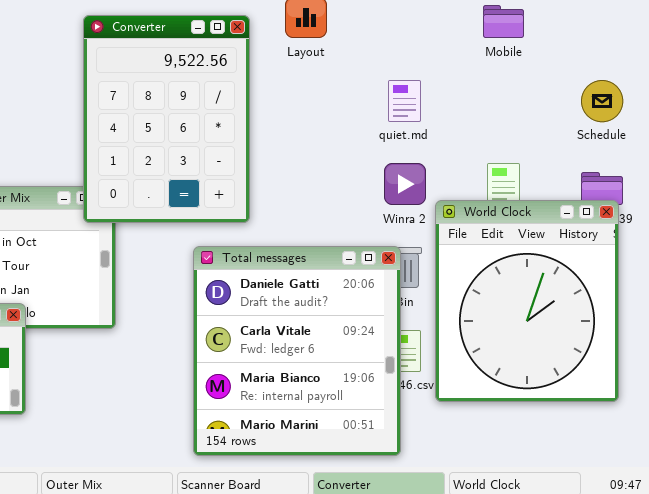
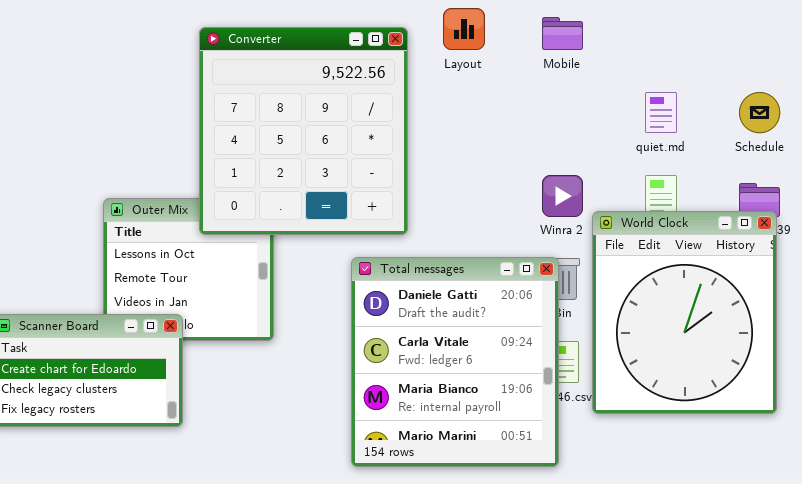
Mobile: [483,5,524,38] -> [542,17,583,50], moved
Converter: [83,15,250,223] -> [199,27,408,235], resized
quiet.md: [388,80,421,122] -> [645,92,677,133], moved

